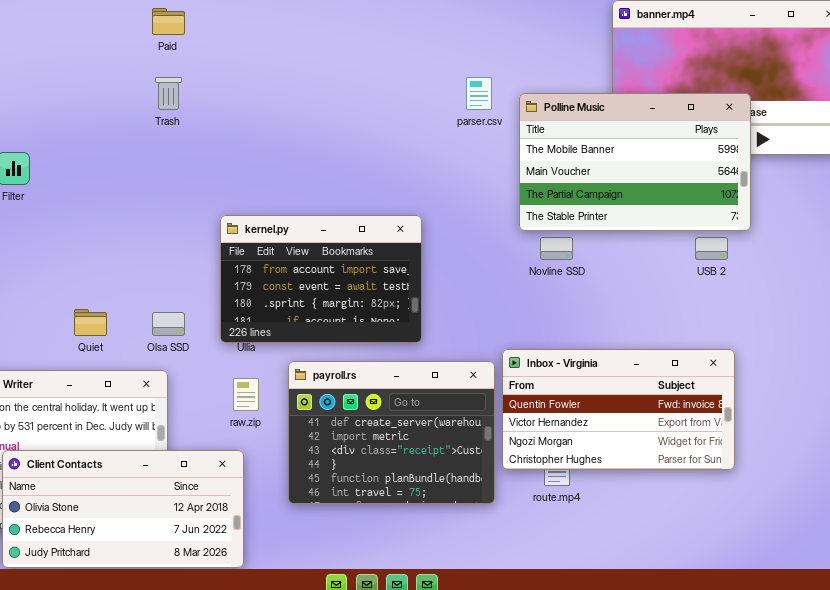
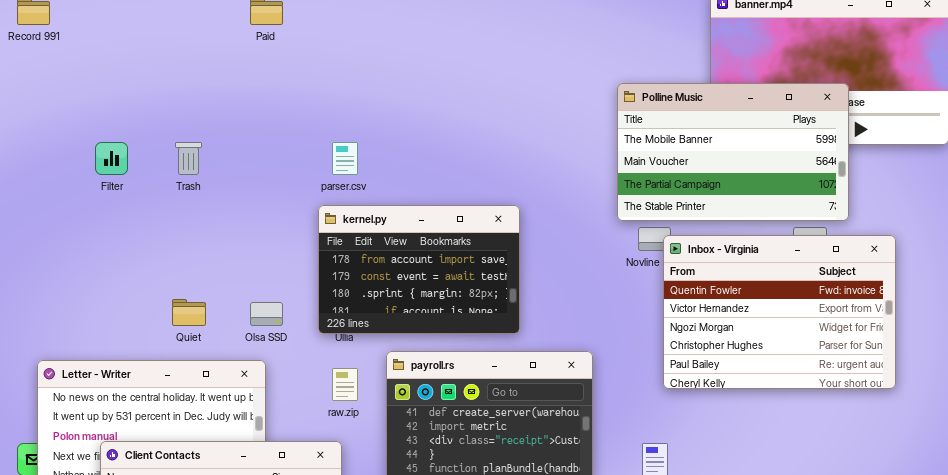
Trash: [155,77,182,110] -> [175,142,202,175], moved
parser.csv: [466,77,492,110] -> [332,142,358,175], moved
Inbox - Virginia: [502,349,735,470] -> [663,235,896,389], moved, resized

